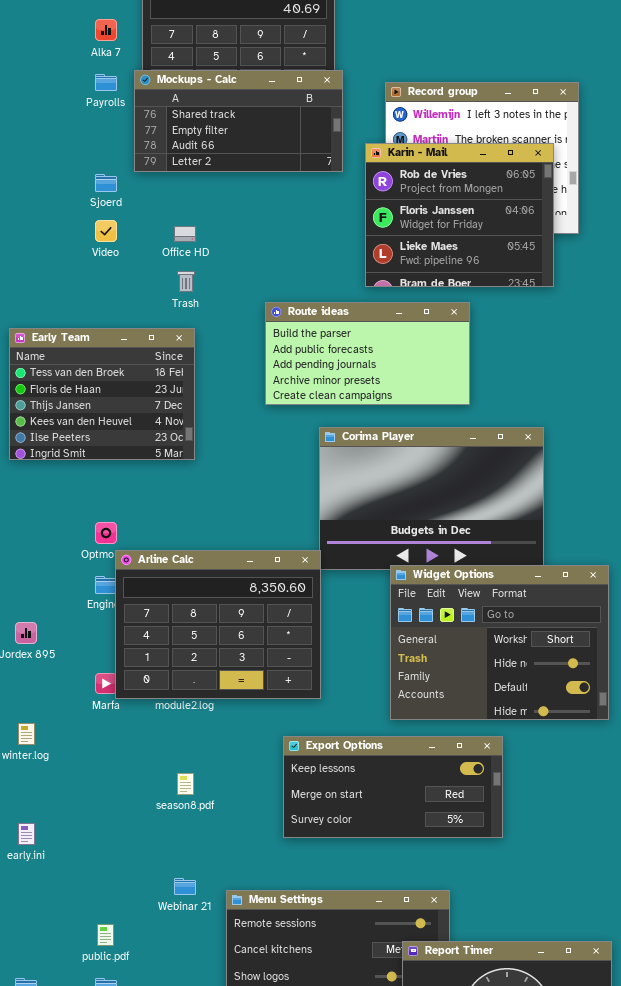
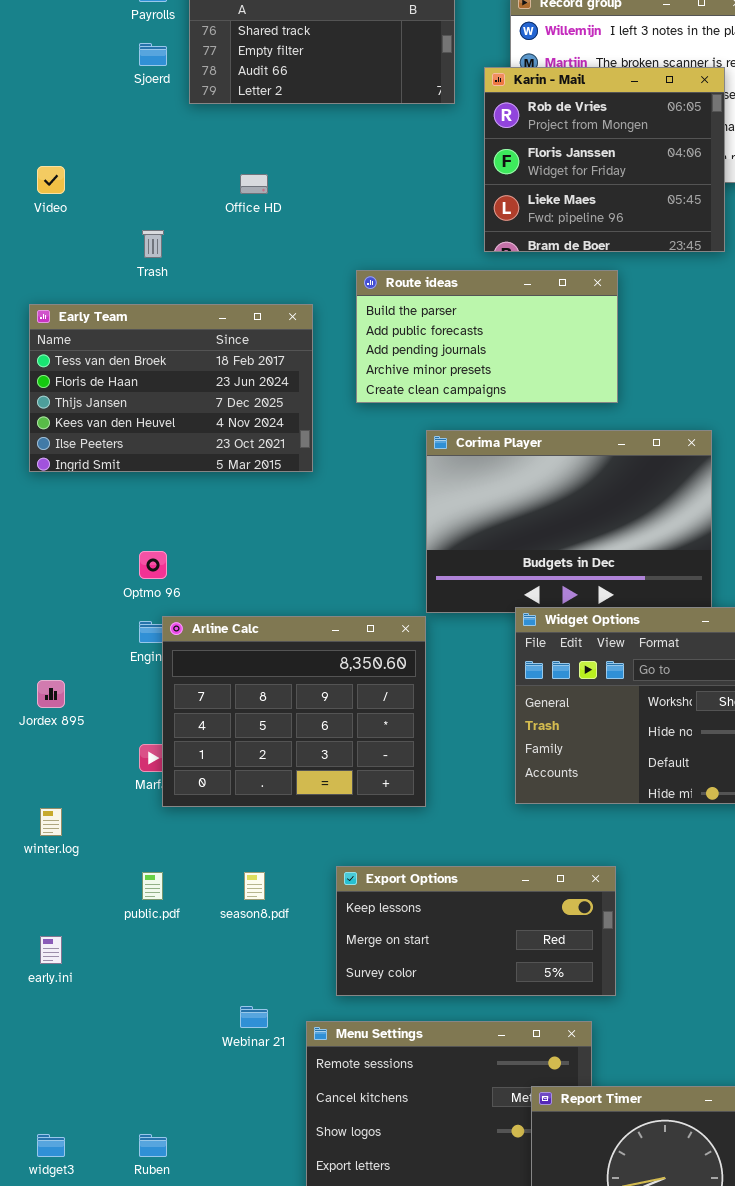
Sjoerd: [95,174,117,192] -> [139,43,167,66], moved
Video: [95,220,117,242] -> [37,166,65,194], moved
Trash: [177,271,195,292] -> [142,230,164,258], moved
Early Team: [9,328,195,460] -> [29,304,313,472], resized
Arline Calc: [115,550,321,699] -> [162,616,426,807], moved
Export Options: [283,736,503,838] -> [336,866,616,996], moved
public.pdf: [97,924,114,946] -> [142,872,163,900], moved

